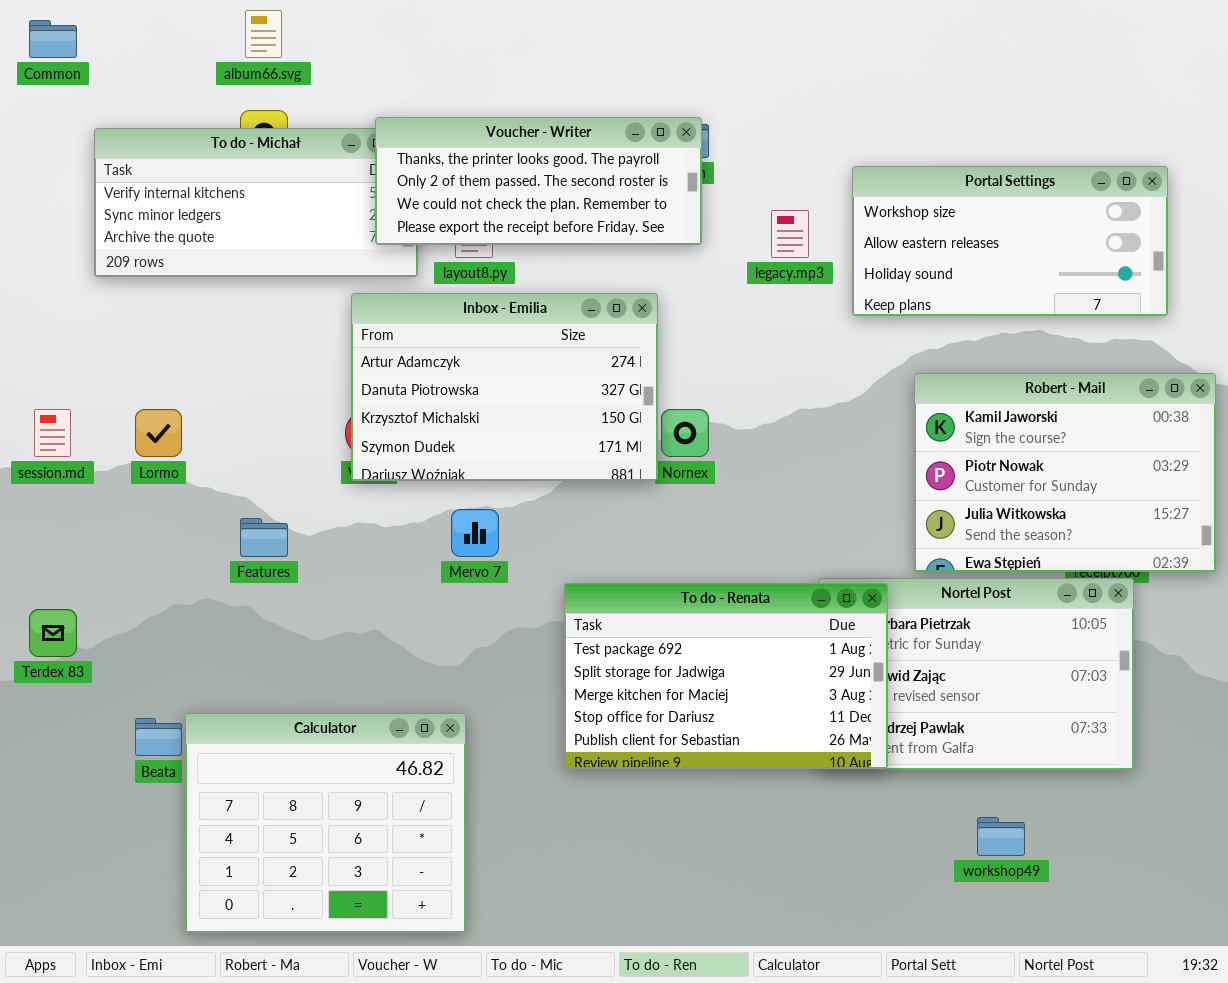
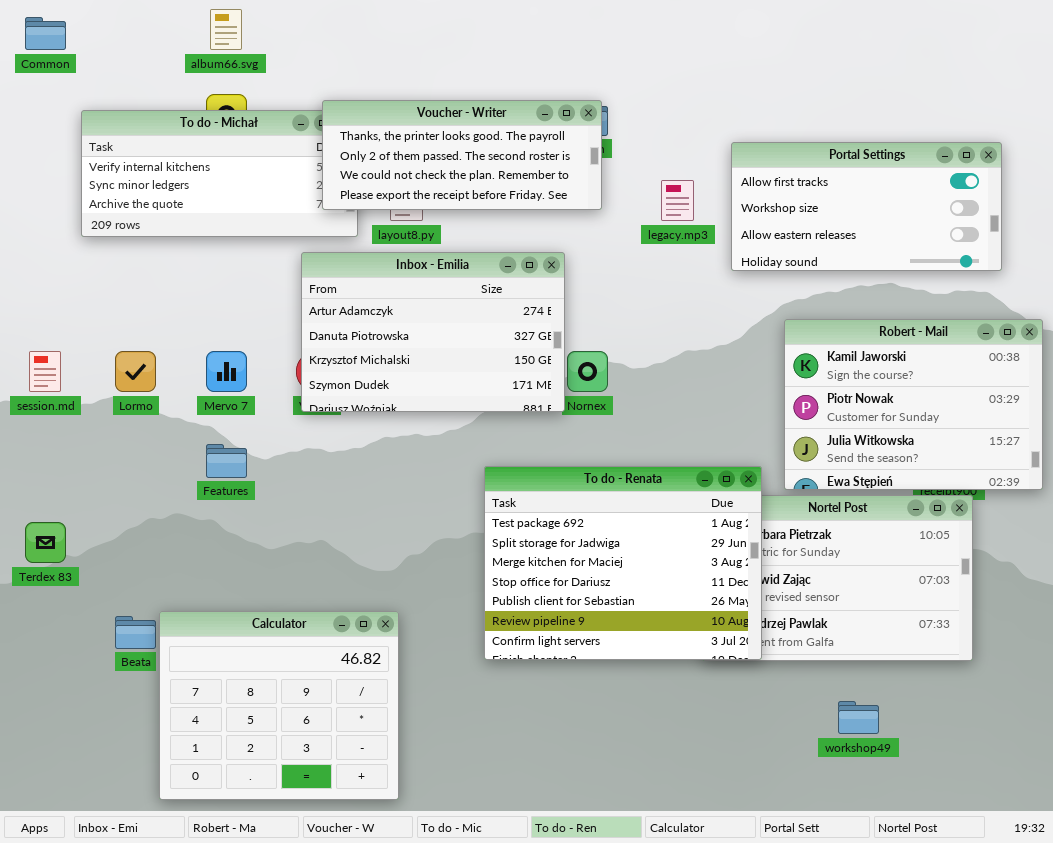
Portal Settings: [852,166,1168,316] -> [731,142,1002,271], scrolled up 1 row
Mervo 7: [451,509,499,557] -> [206,351,247,392], moved
To do - Renata: [564,583,888,769] -> [484,466,762,660], resized

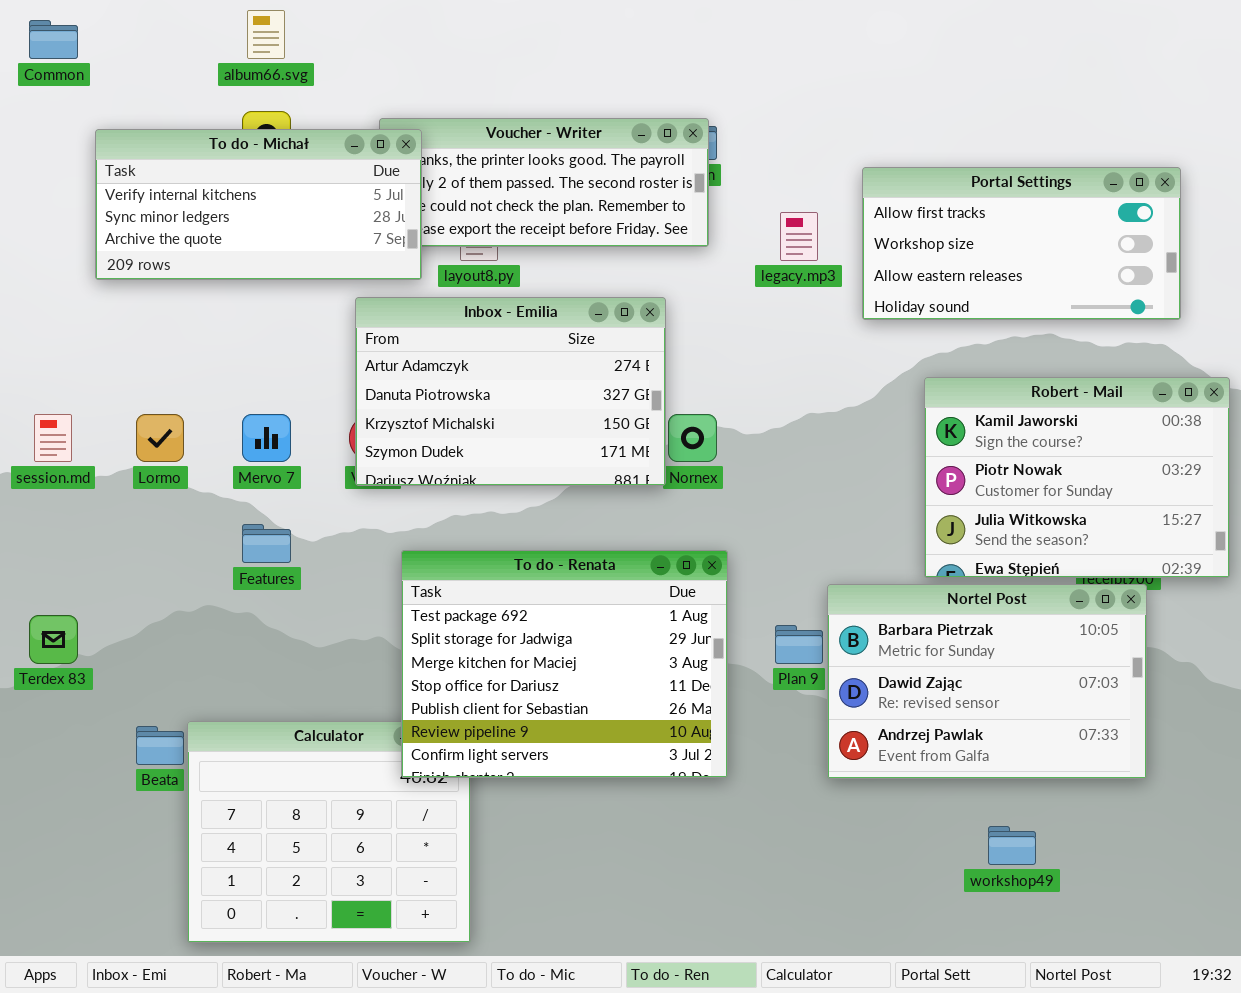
To do - Michał: [81,110,358,237] -> [95,129,422,280], raised
To do - Renata: [484,466,762,660] -> [401,550,728,778], moved

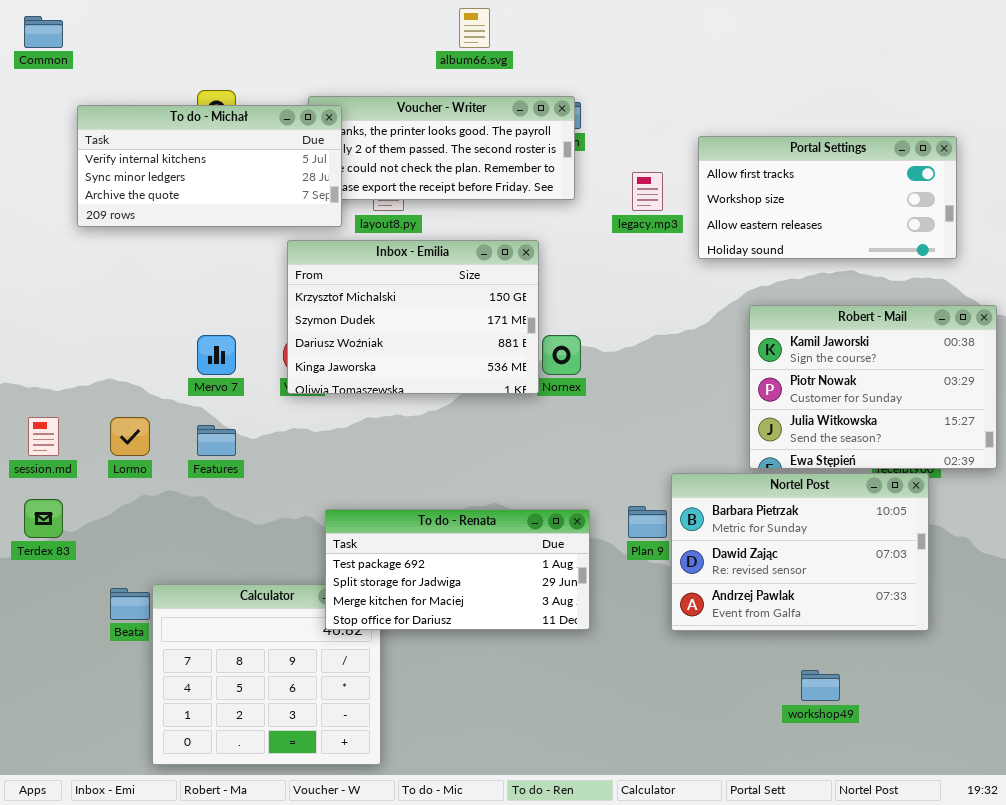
album66.svg: [247,10,285,59] -> [459,8,490,48], moved
Inbox - Emilia: [355,297,666,486] -> [287,240,539,394], scrolled down 2 rows
session.md: [34,414,72,462] -> [28,417,59,456], moved
Lormo: [136,414,184,462] -> [110,417,150,456], moved
To do - Renata: [401,550,728,778] -> [325,509,590,630], resized

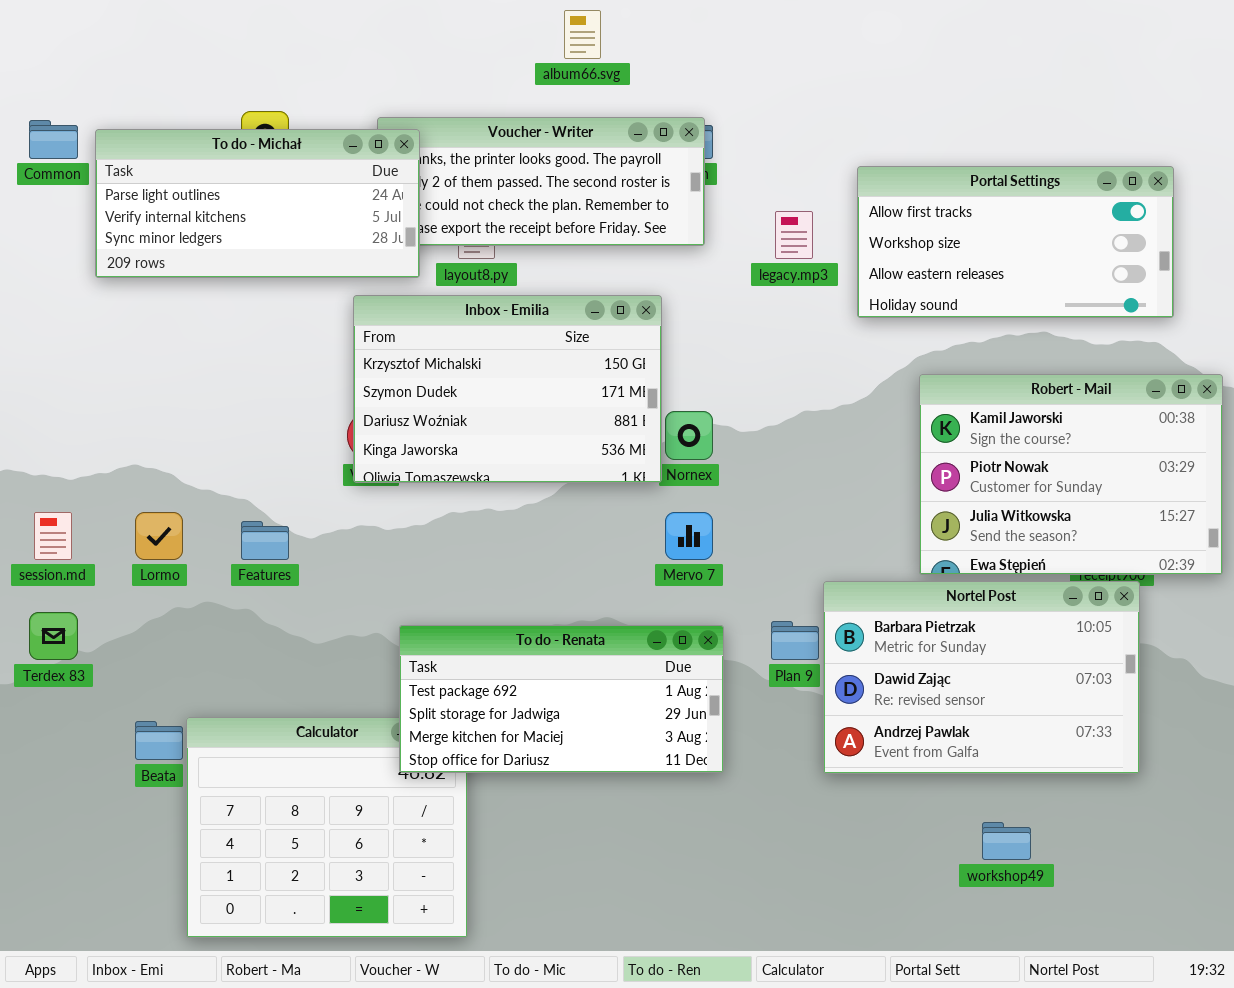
Common: [24,16,63,48] -> [29,120,78,159], moved
To do - Michał: [77,105,342,227] -> [95,129,420,278], scrolled up 1 row
Mervo 7: [197,335,236,375] -> [665,512,713,560], moved

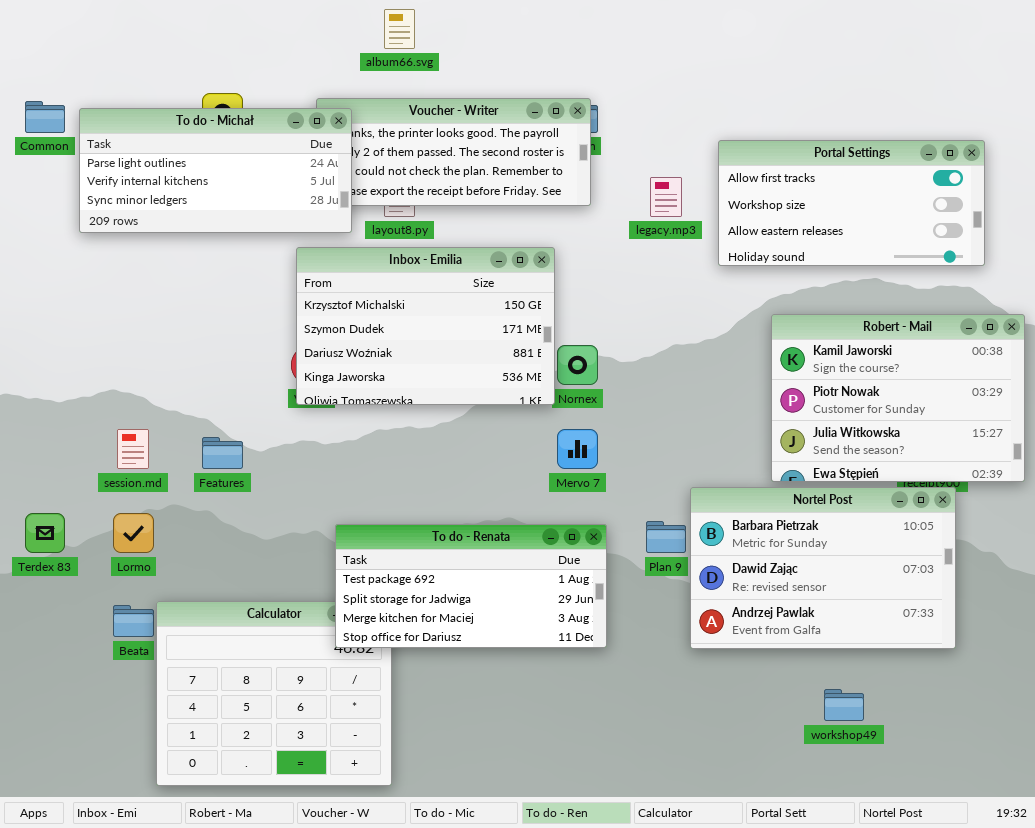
album66.svg: [564,10,601,59] -> [384,9,415,49], moved
session.md: [34,512,72,560] -> [117,429,149,469], moved
Lormo: [135,512,183,560] -> [113,513,154,553], moved

